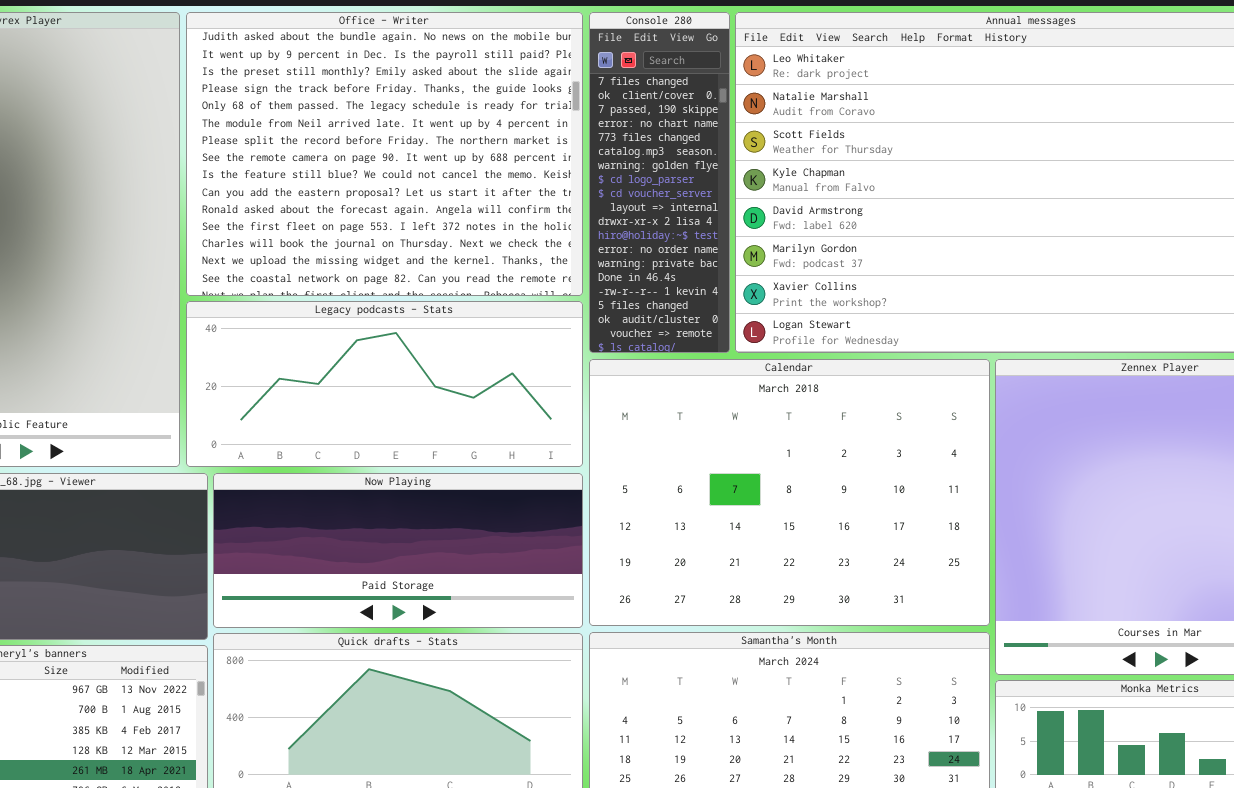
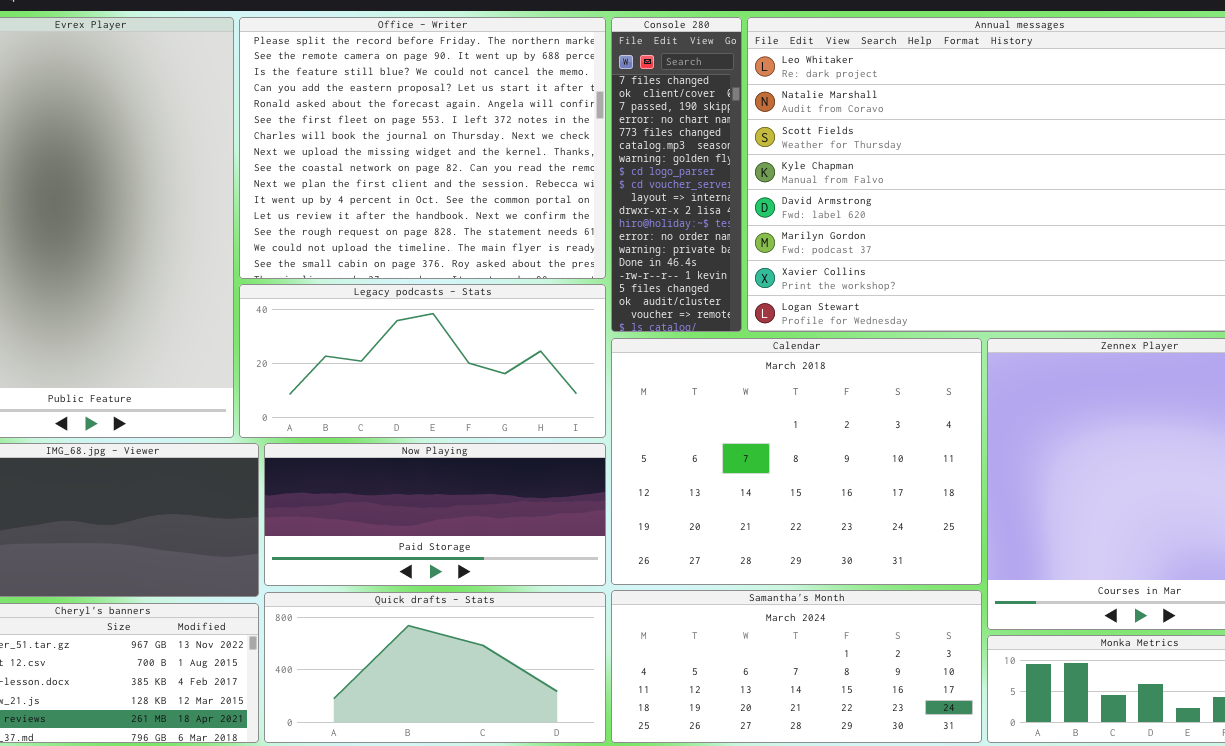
Office - Writer: [186,12,583,296] -> [239,17,606,279], scrolled down 6 rows

